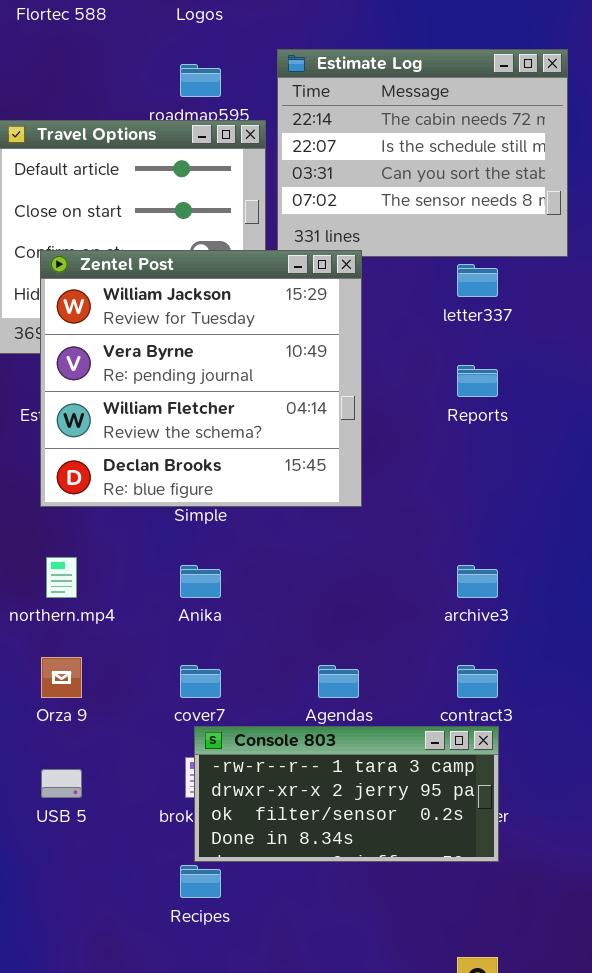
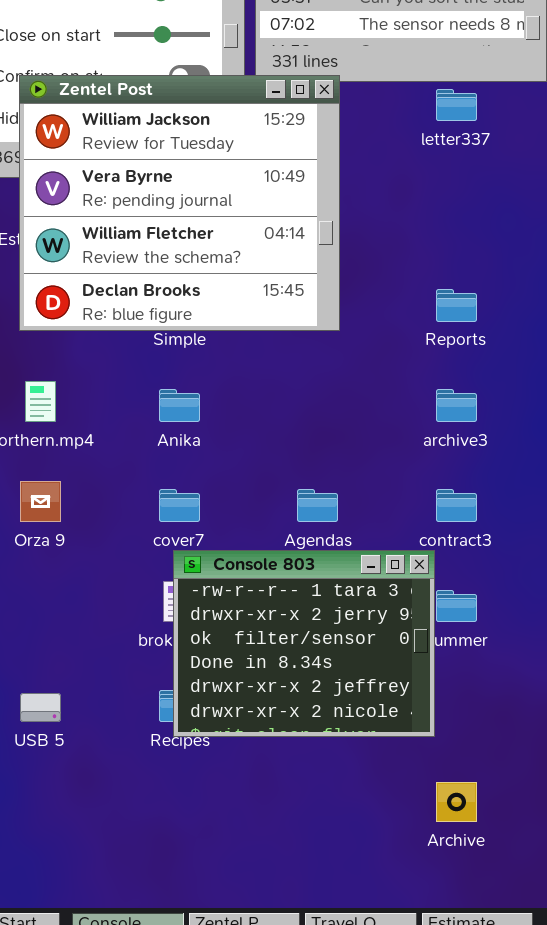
Reports: [457,365,498,397] -> [436,289,477,322], moved
Console 803: [194,726,499,862] -> [173,550,435,737], resized
USB 5: [41,769,82,798] -> [20,693,61,722], moved

